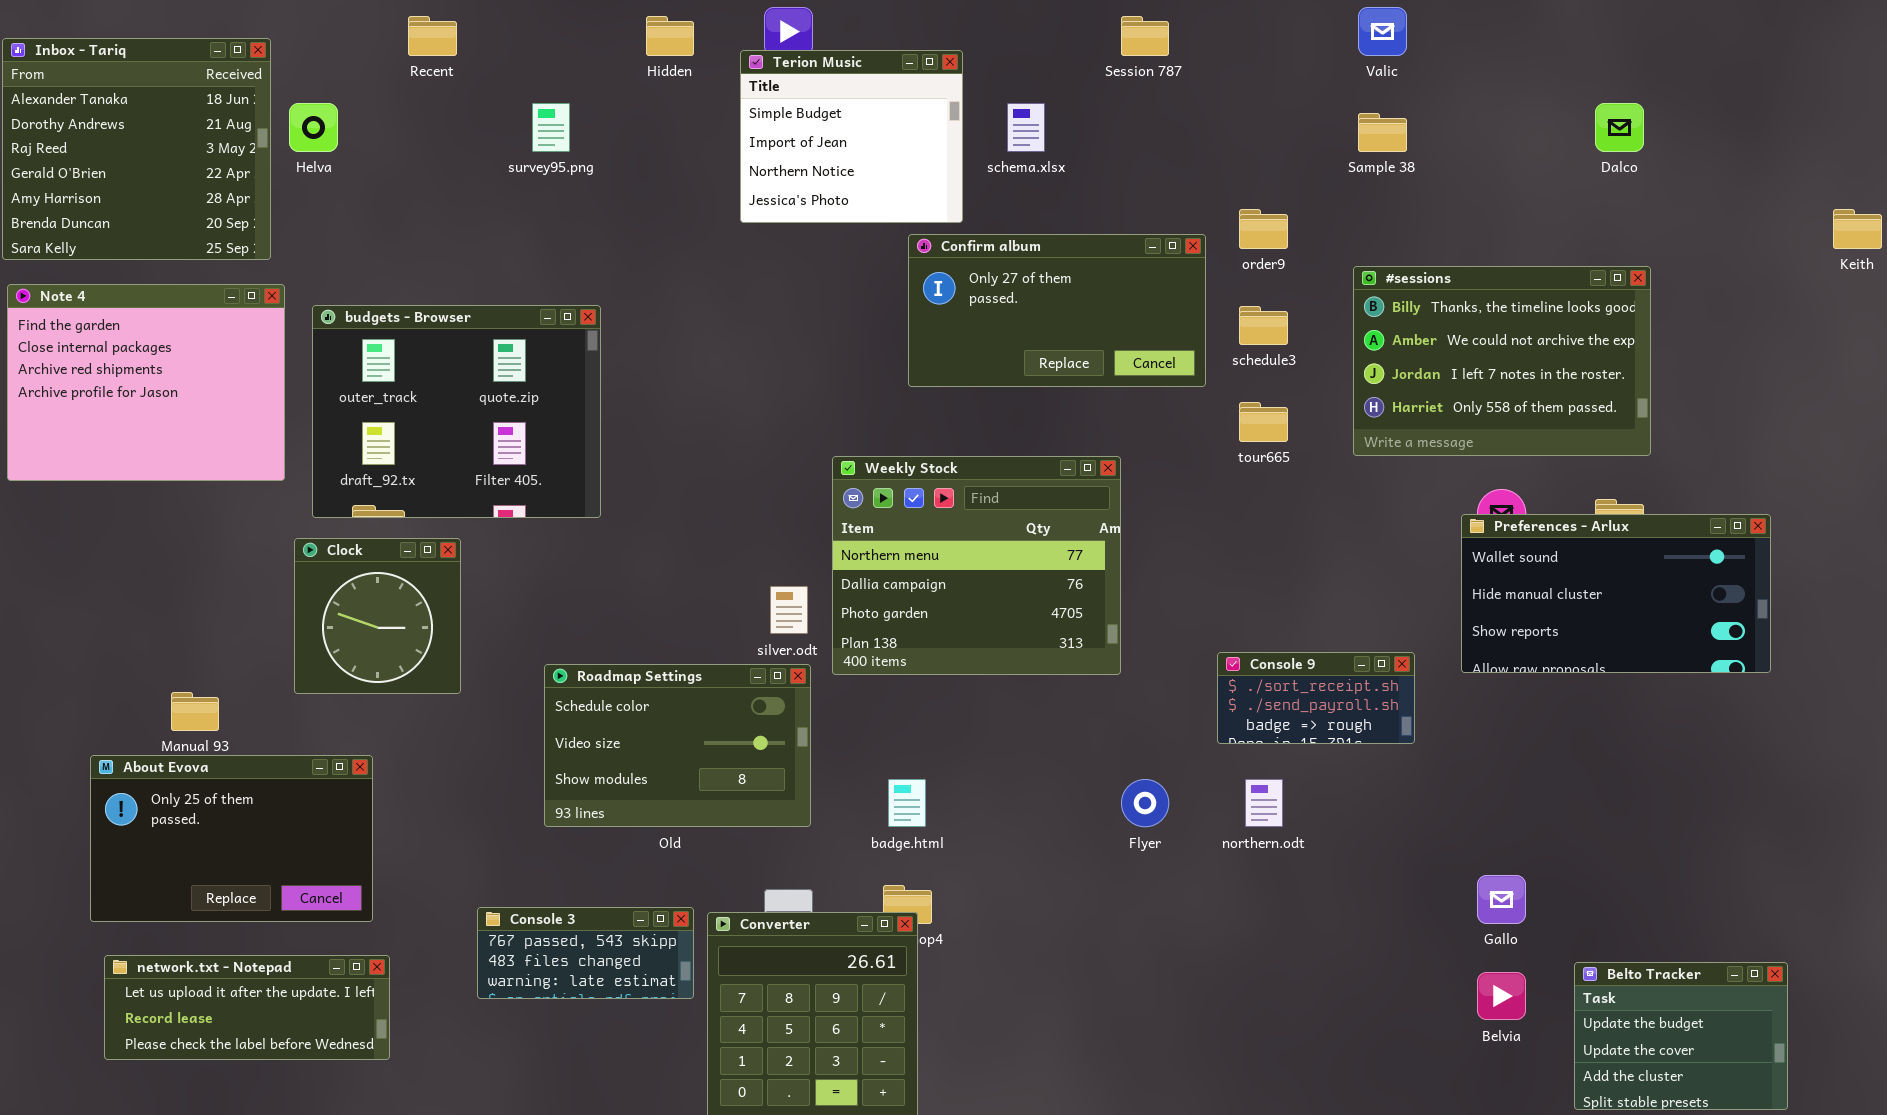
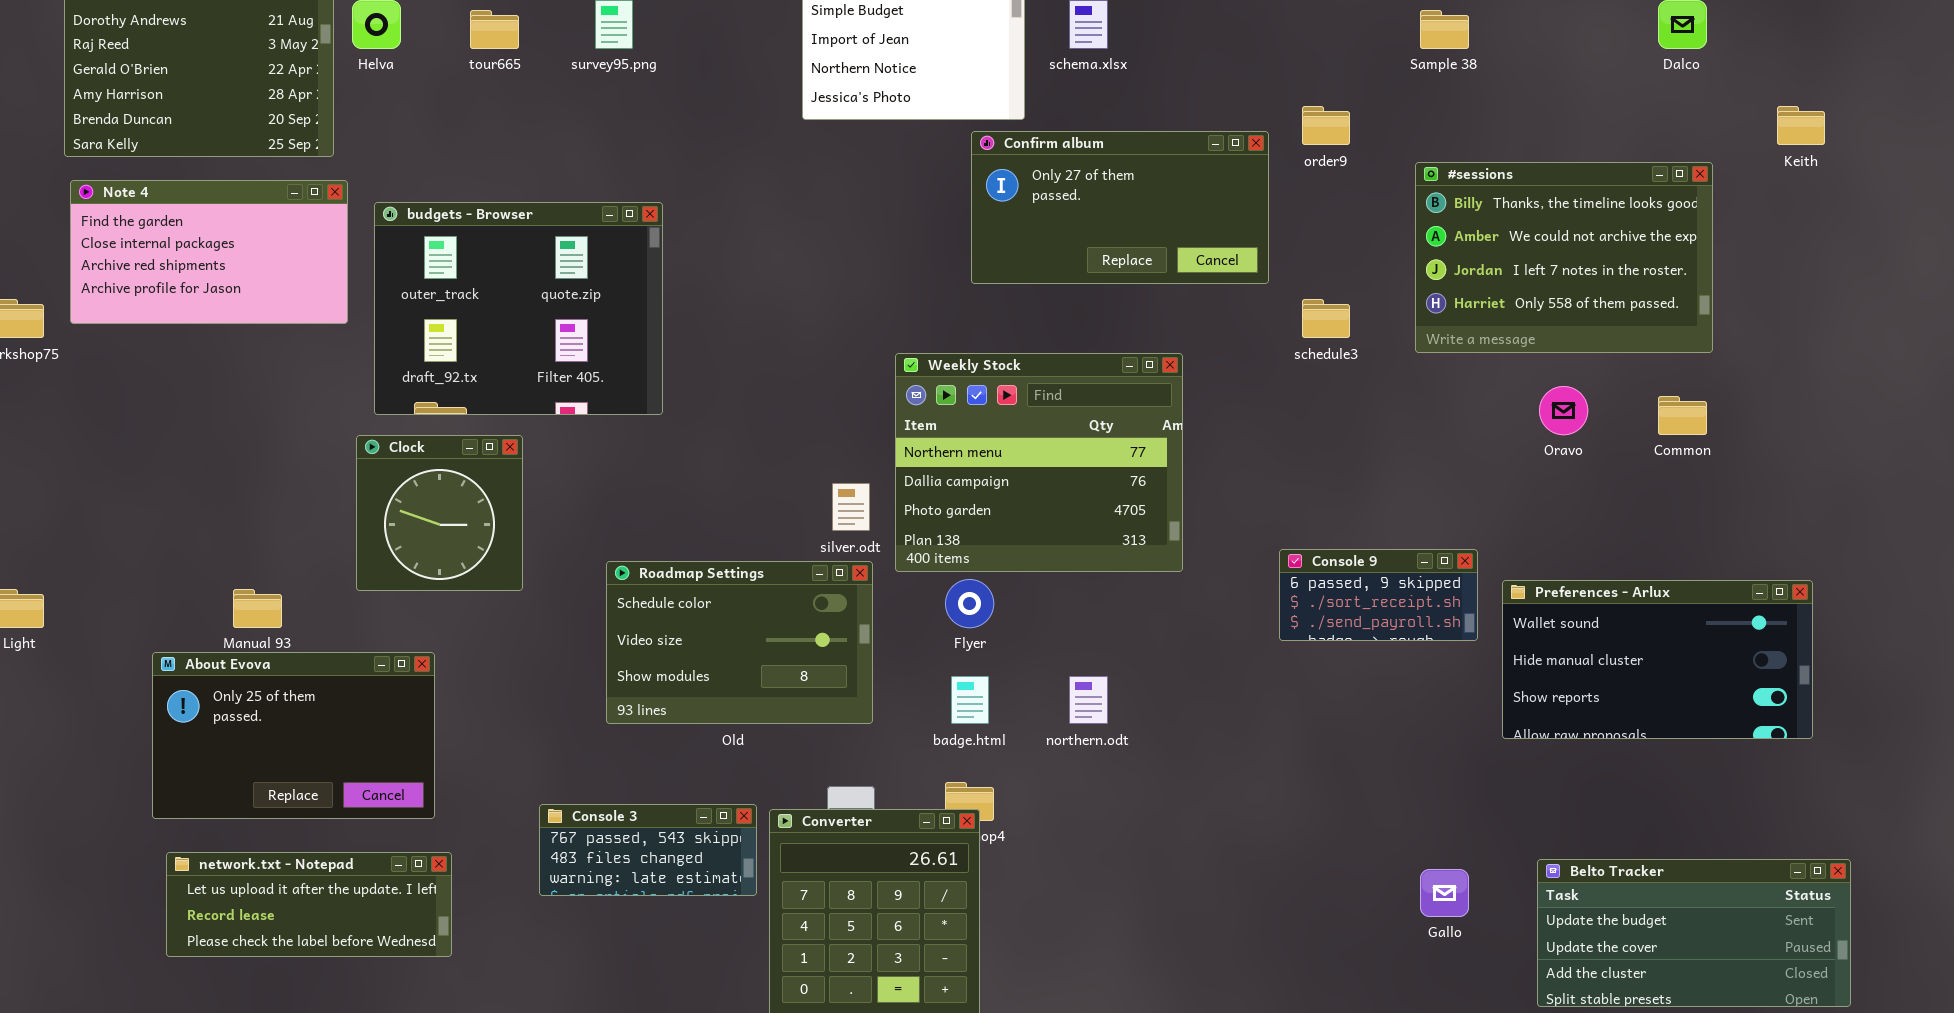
Keith: [1833,209,1882,249] -> [1777,106,1825,145], moved
Note 4: [7,284,285,481] -> [70,180,348,324], resized
schedule3: [1239,306,1288,345] -> [1302,299,1350,338], moved
tour665: [1239,402,1288,442] -> [470,10,519,49], moved
Preferences - Arlux: [1461,514,1771,673] -> [1502,580,1813,739], moved
Console 9: [1217,652,1415,744] -> [1279,549,1478,641], scrolled up 1 row
Flyer: [1121,779,1169,827] -> [945,579,994,628], moved
northern.odt: [1245,779,1283,827] -> [1069,676,1108,724], moved
Gallo: [1477,875,1526,924] -> [1420,869,1469,917], moved
Belto Tracker: [1574,962,1788,1110] -> [1537,859,1851,1007], resized

